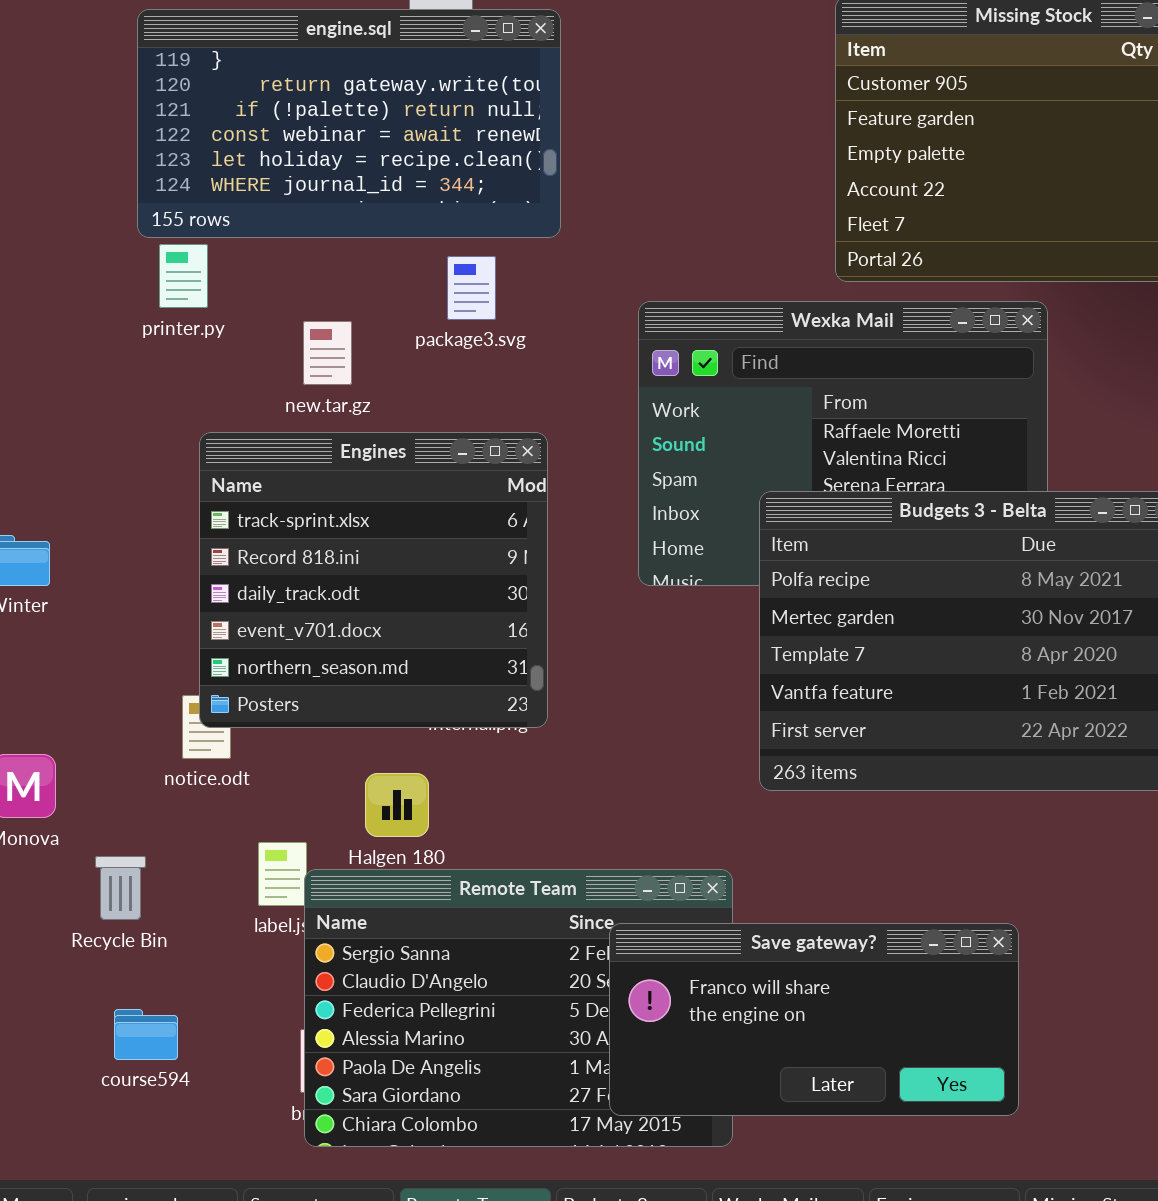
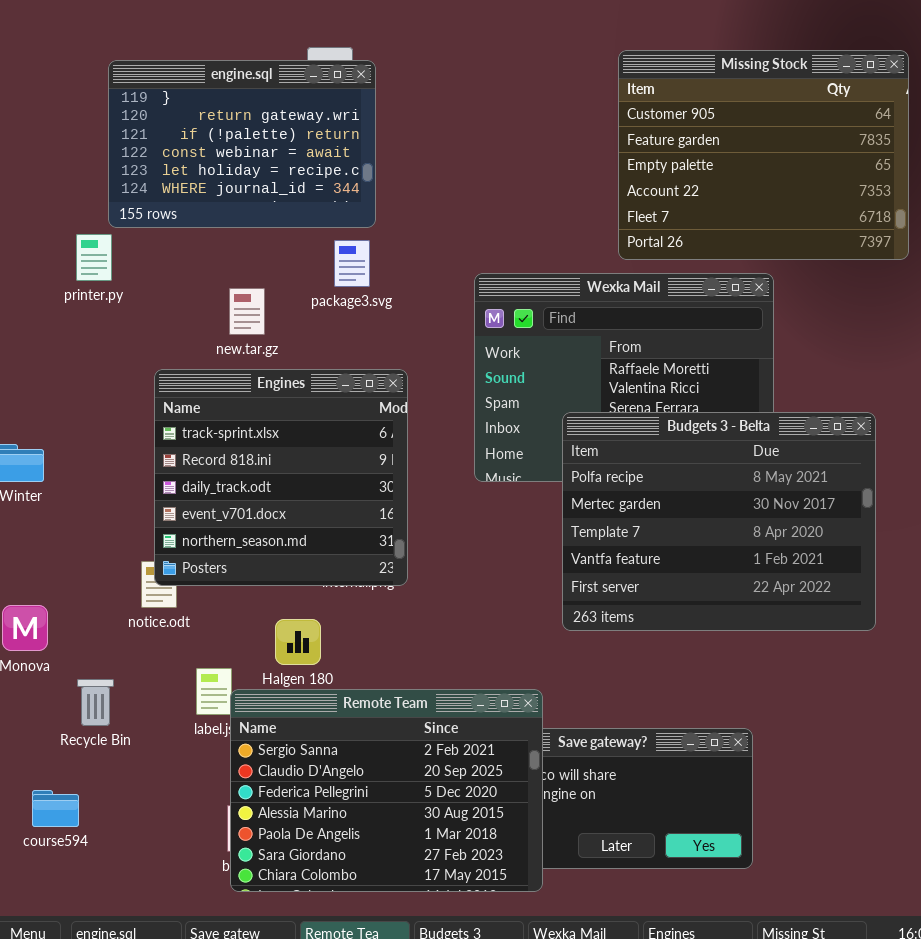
engine.sql: [137,9,561,238] -> [108,60,376,228], resized
printer.py: [159,244,208,308] -> [76,234,112,281], moved
Remote Team: [304,869,733,1147] -> [230,689,543,892], raised
course594: [114,1009,178,1060] -> [32,790,79,827], moved

